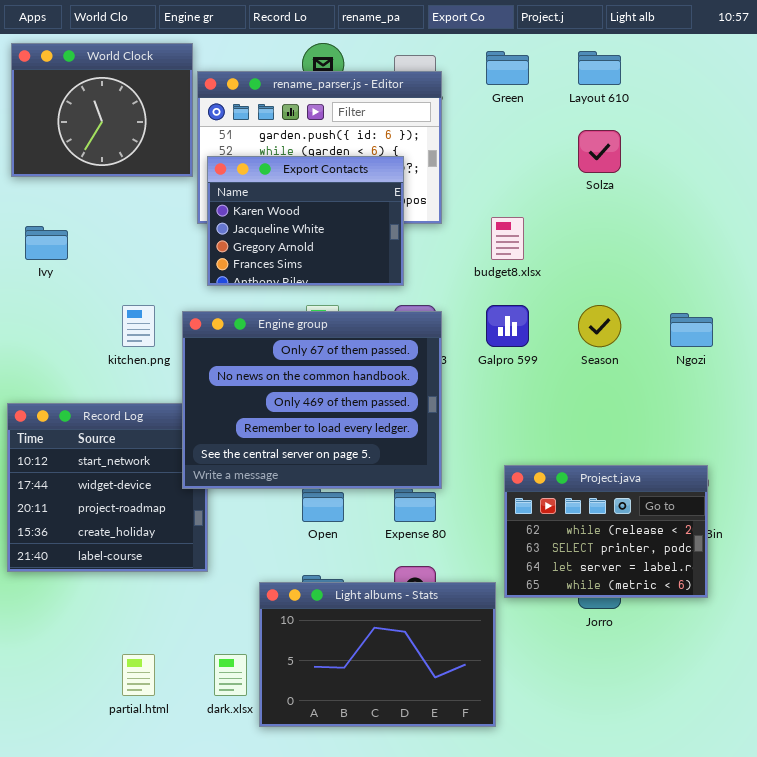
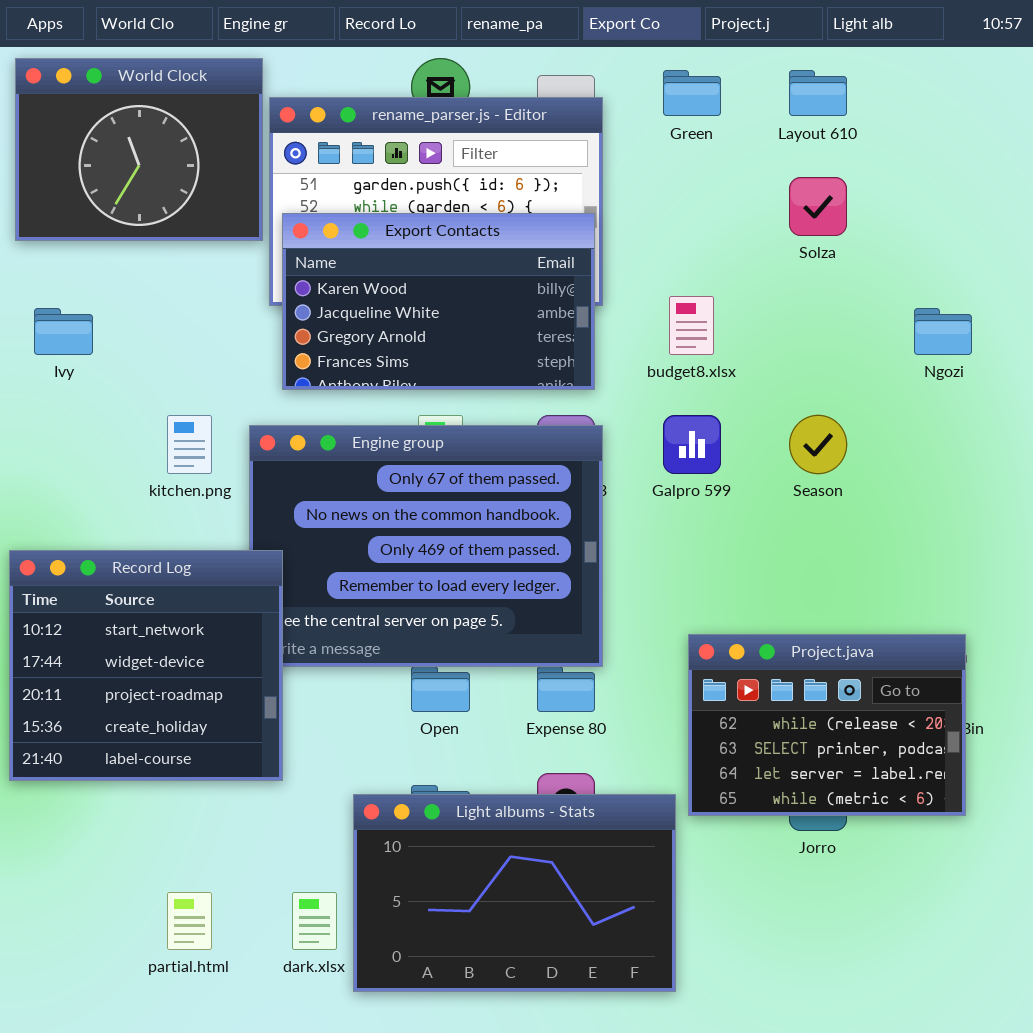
Export Contacts: [207,156,404,286] -> [282,213,595,390], resized
Ngozi: [670,313,713,347] -> [914,308,972,355], moved
Record Log: [7,403,208,572] -> [9,550,283,781], raised

